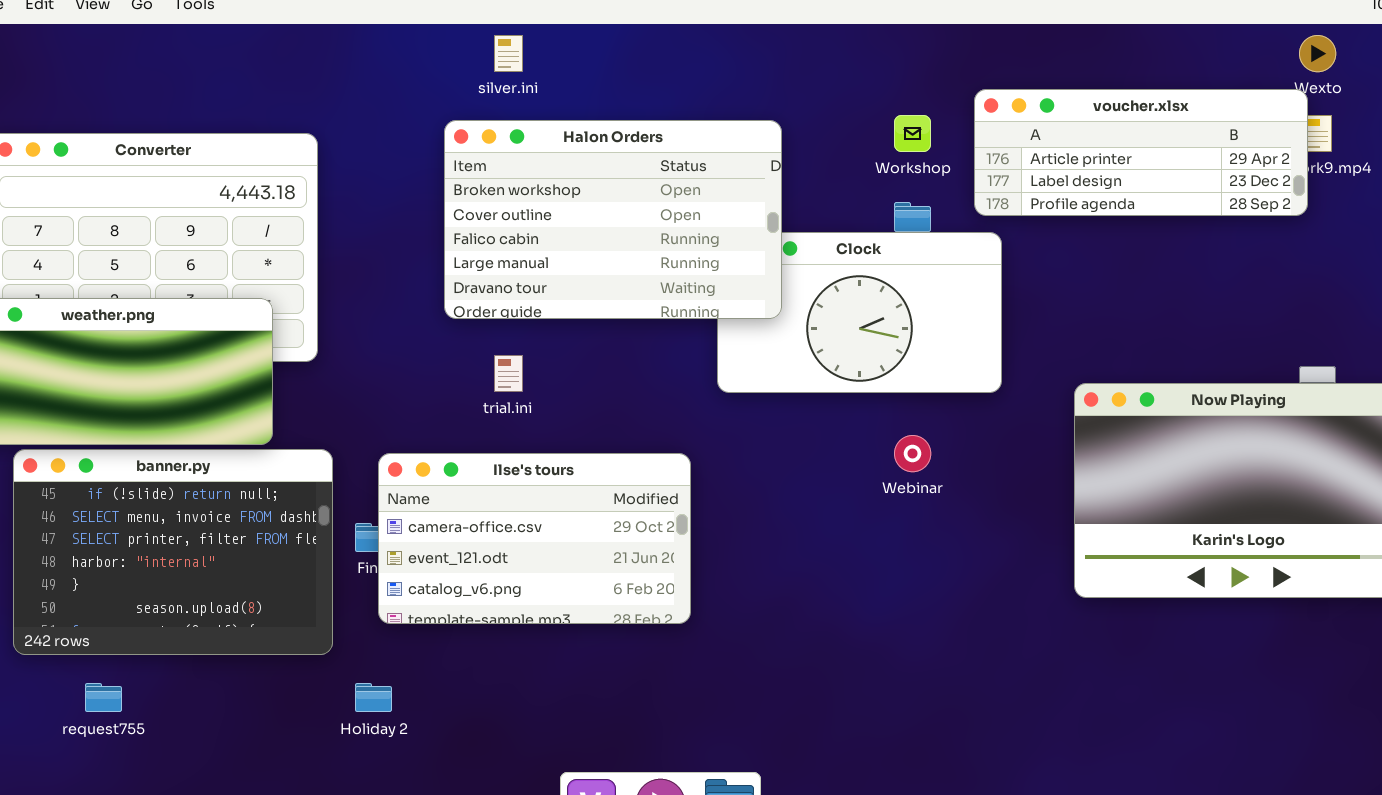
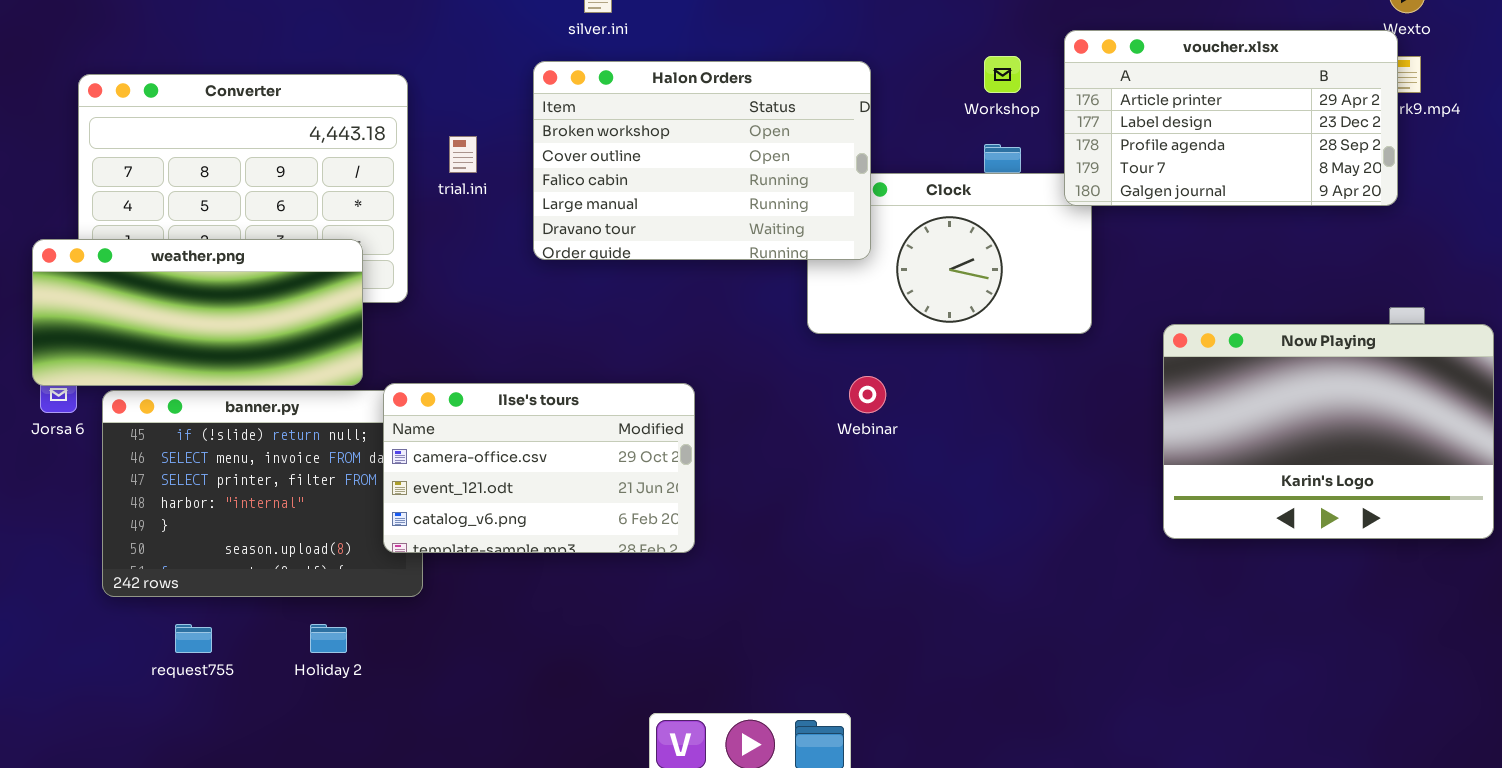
voucher.xlsx: [974,89,1308,216] -> [1064,30,1398,206], resized
trial.ini: [494,355,523,392] -> [449,136,477,173], moved
Webinar: [894,435,931,472] -> [849,376,886,413], moved
Ilse's tours: [378,453,691,624] -> [383,383,695,553], moved
Holiday 2: [355,683,392,712] -> [310,624,347,653], moved

